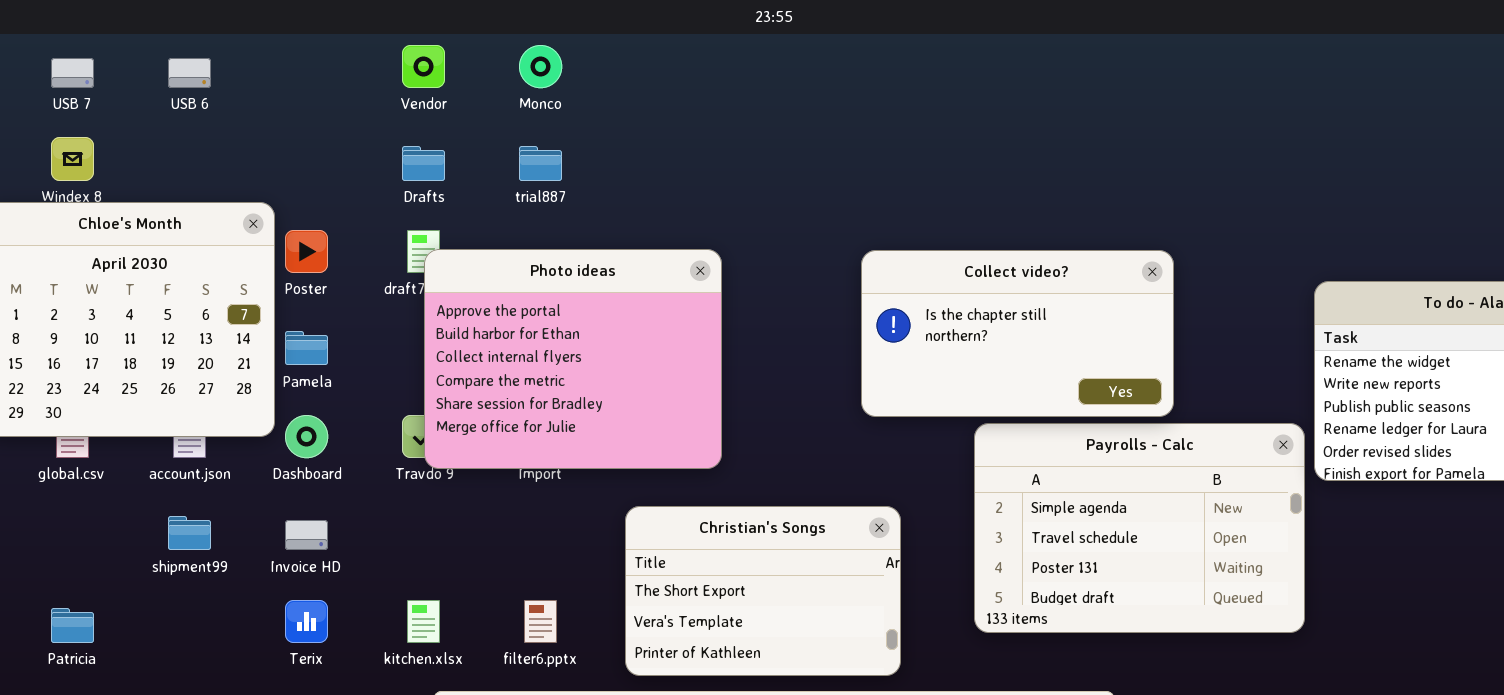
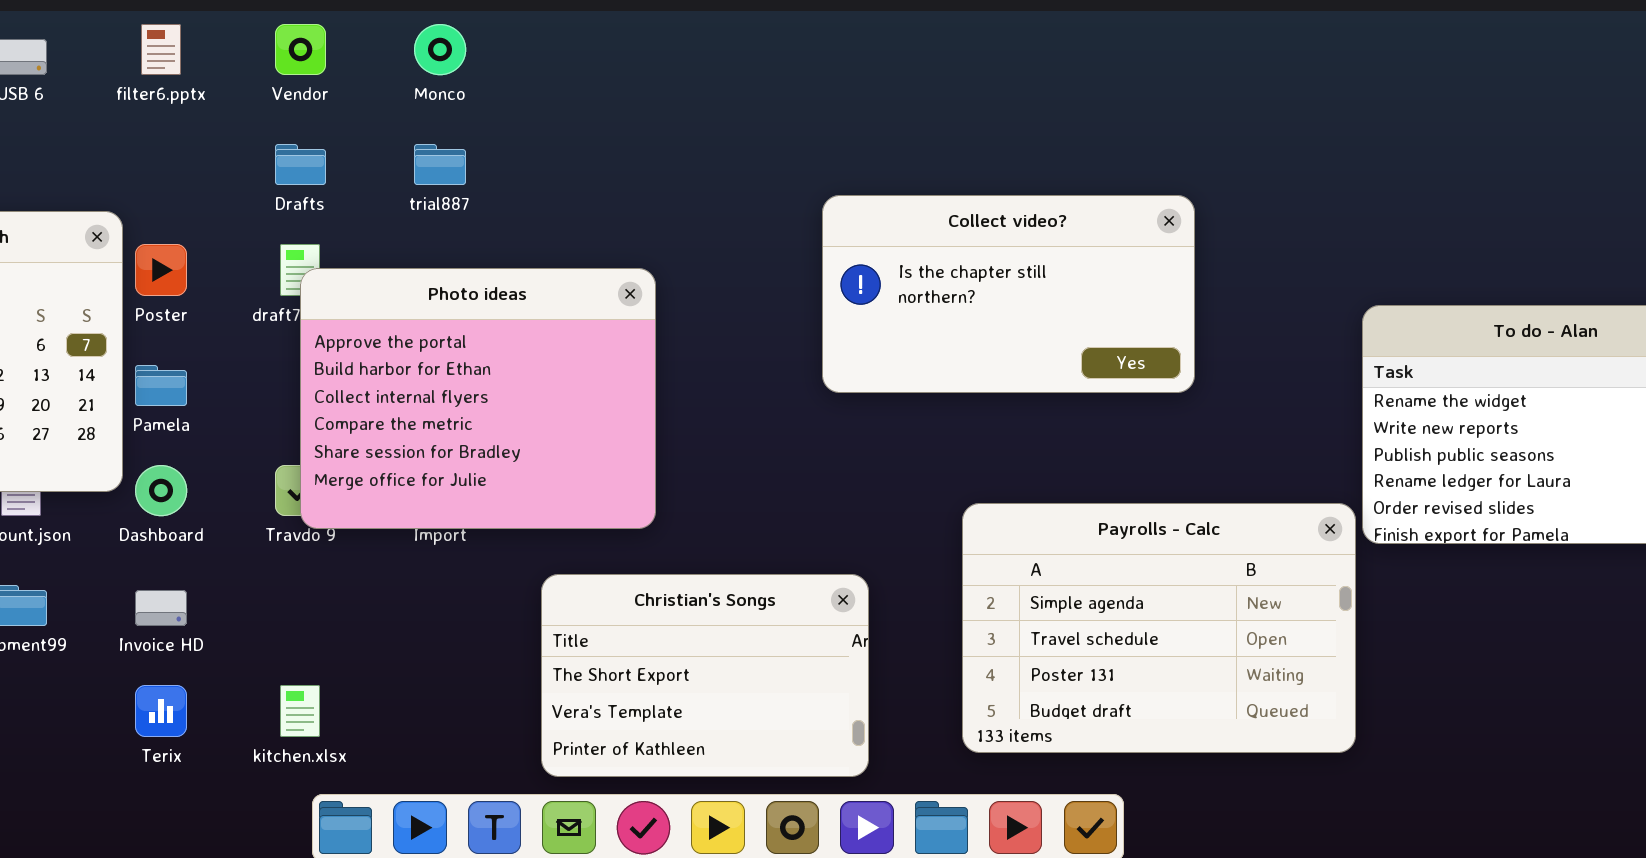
Collect video?: [861,250,1174,417] -> [822,195,1195,393], moved
Payrolls - Calc: [974,423,1305,633] -> [962,503,1356,753], moved
filter6.pptx: [524,600,557,643] -> [141,24,181,75], moved

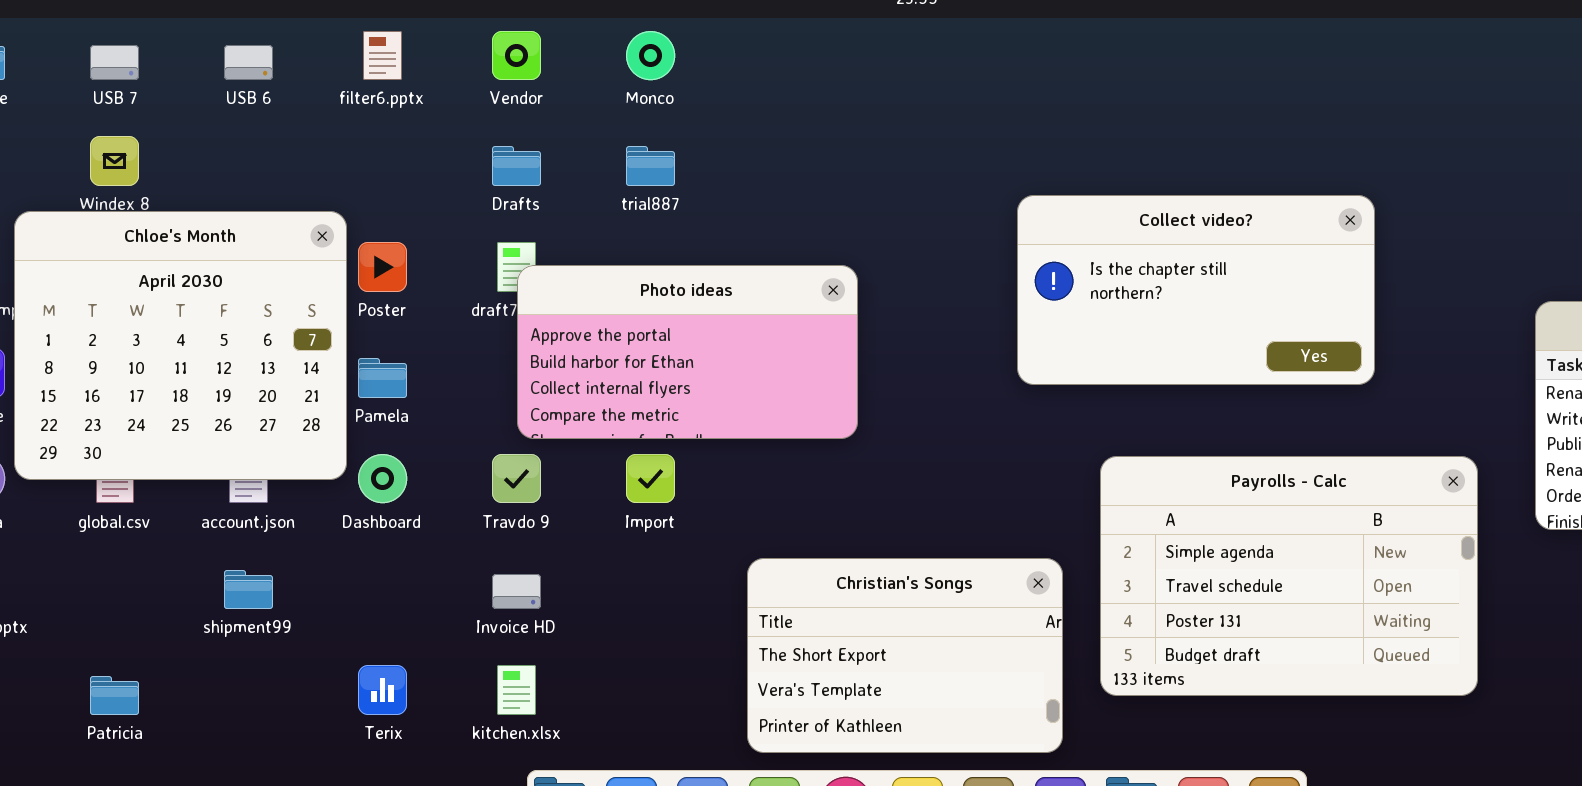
Photo ideas: [300,268,656,529] -> [517,265,858,439], resized
Payrolls - Calc: [962,503,1356,753] -> [1100,456,1478,696], moved
Invoice HD: [135,590,187,626] -> [492,574,541,609], moved

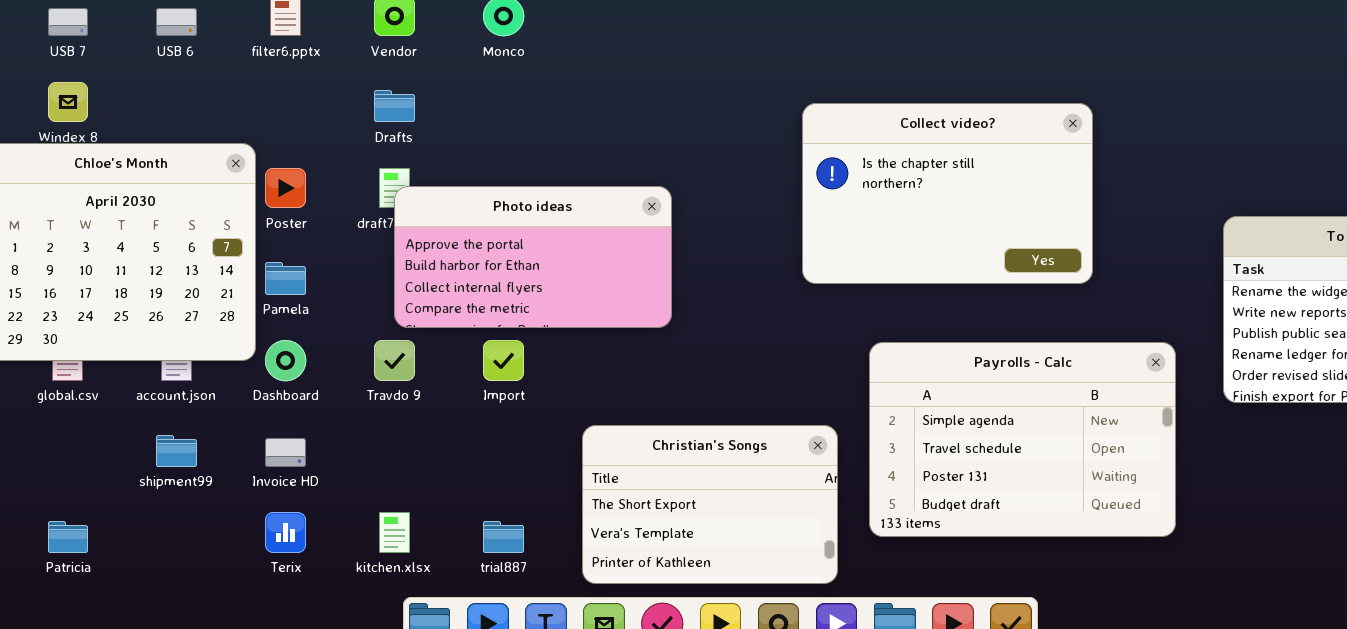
trial887: [626,146,675,186] -> [483,521,524,553], moved
Collect video?: [1017,195,1375,385] -> [802,103,1093,284], resized
Invoice HD: [492,574,541,609] -> [265,438,306,467], moved

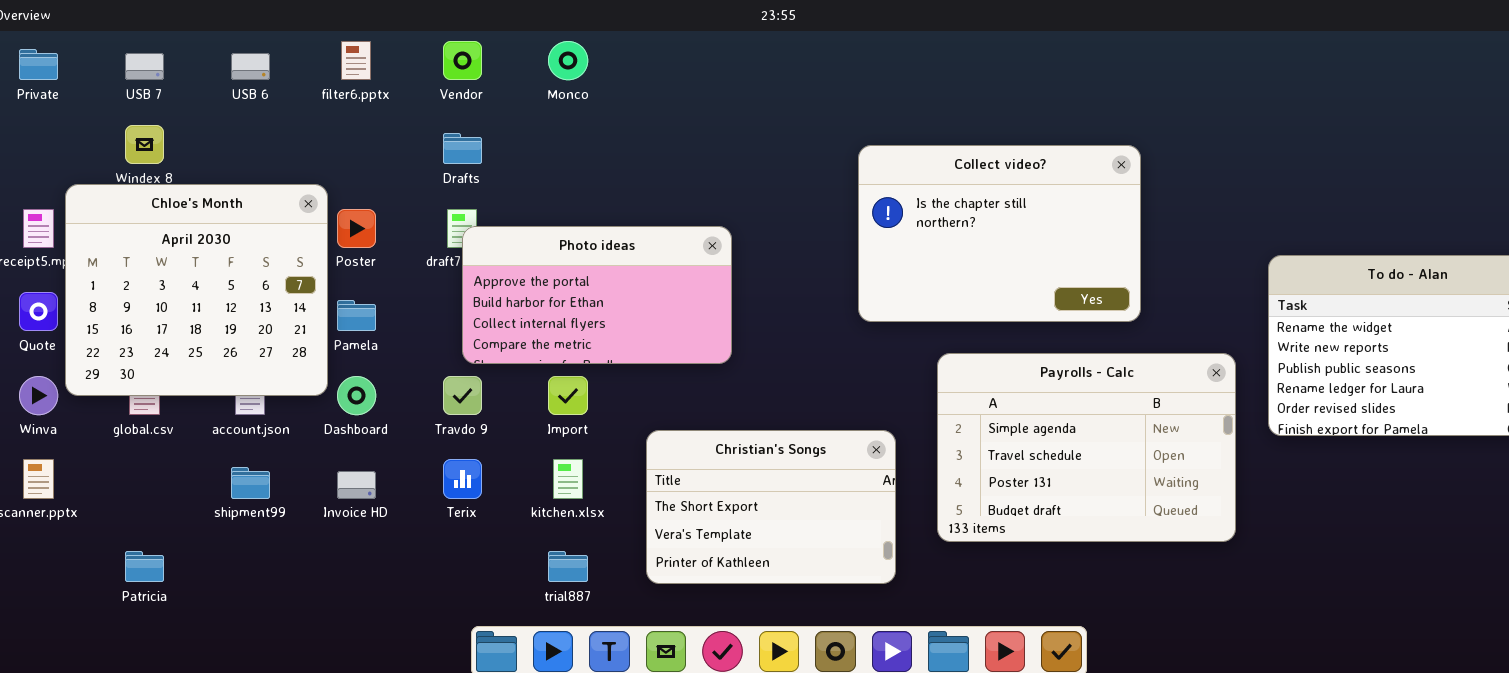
Payrolls - Calc: [869,342,1176,537] -> [937,353,1236,542], moved
Christian's Songs: [582,425,838,584] -> [646,430,896,584], moved
Terix: [265,512,306,553] -> [443,459,482,499], moved
kitchen.xlsx: [379,512,410,553] -> [553,459,583,499], moved

